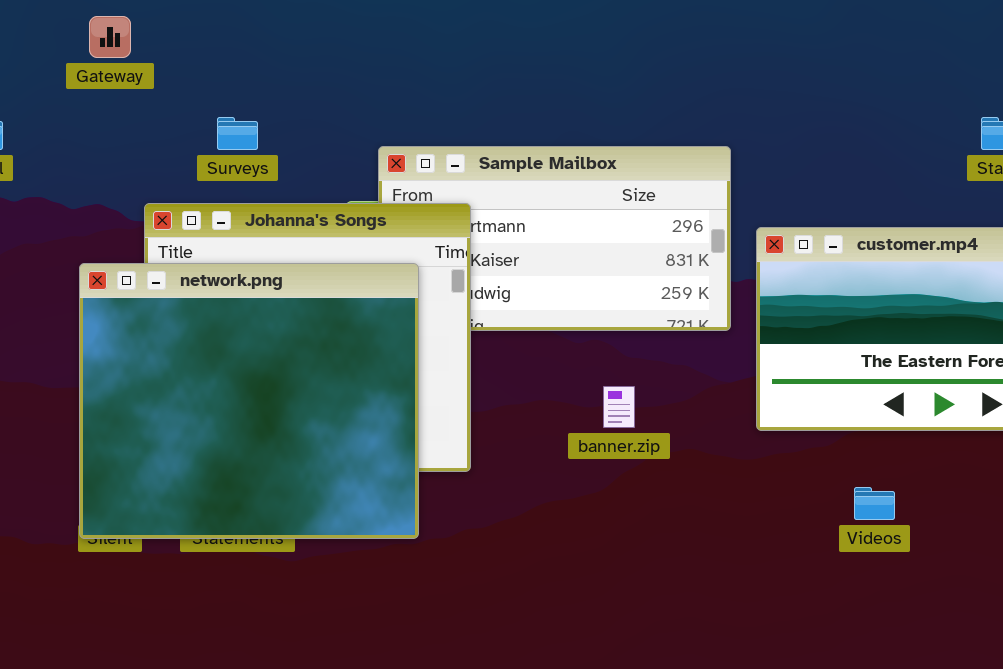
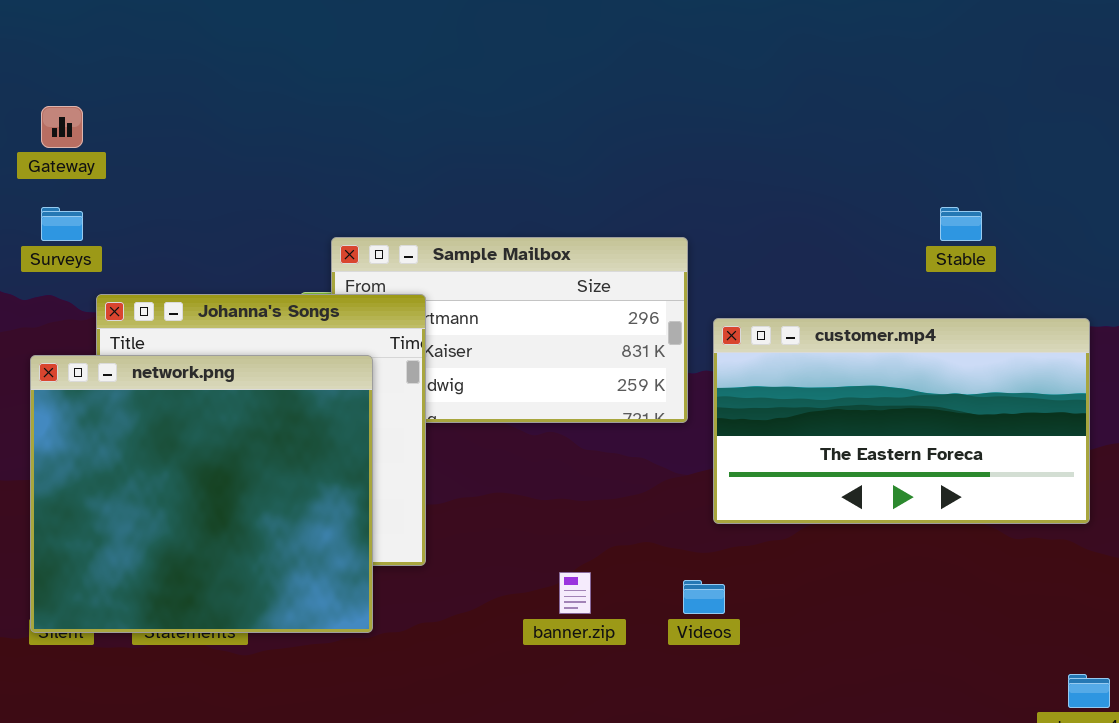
Surveys: [217,117,258,150] -> [41,207,83,241], moved
banner.zip: [603,386,635,428] -> [559,572,591,614], moved
Videos: [854,487,895,520] -> [683,580,725,614], moved

